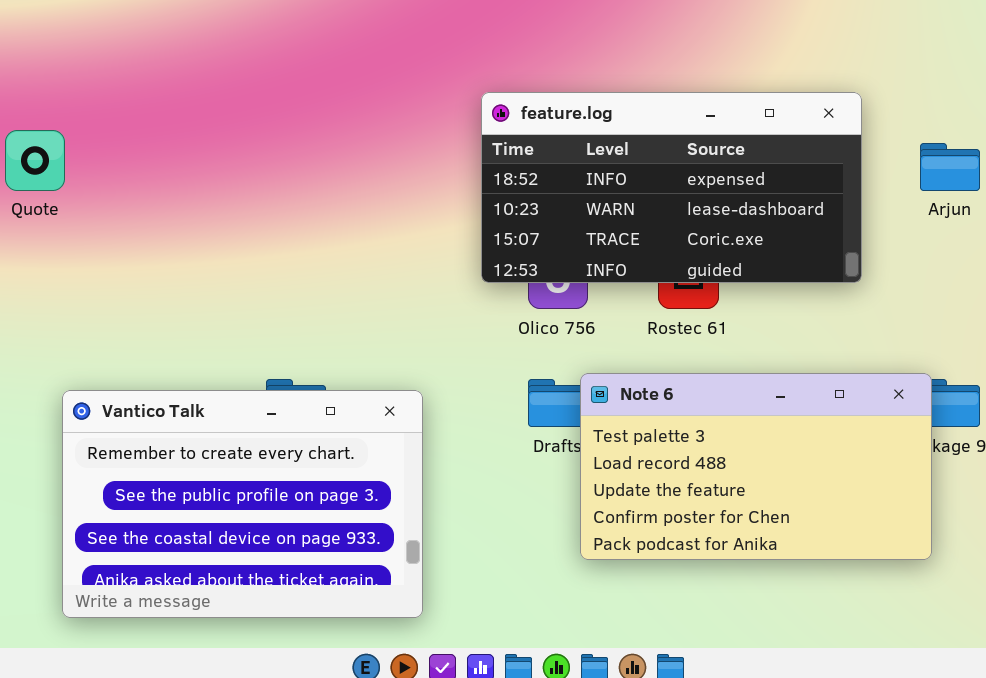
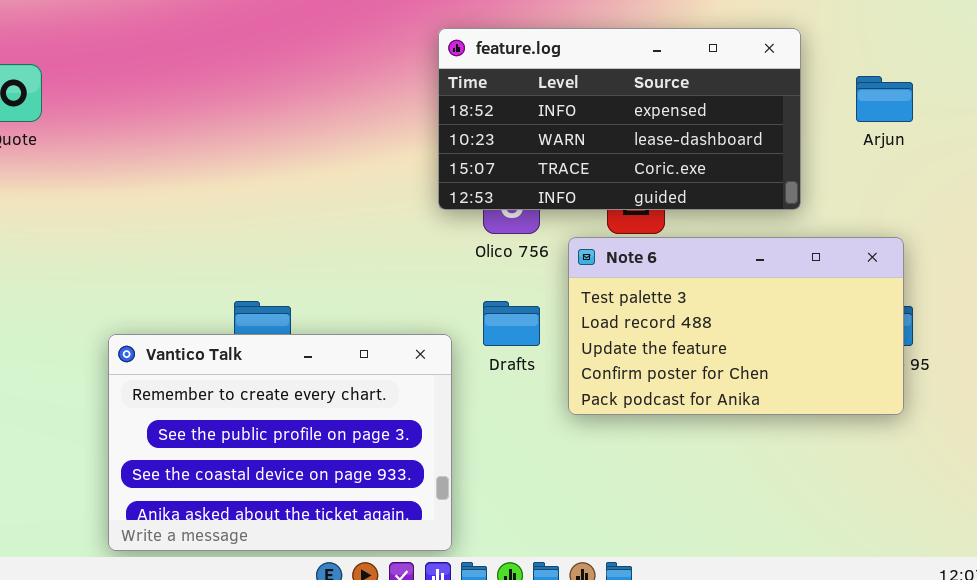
Note 6: [580,373,932,560] -> [568,237,904,415], moved
Vantico Talk: [62,390,423,618] -> [108,334,452,551], moved

